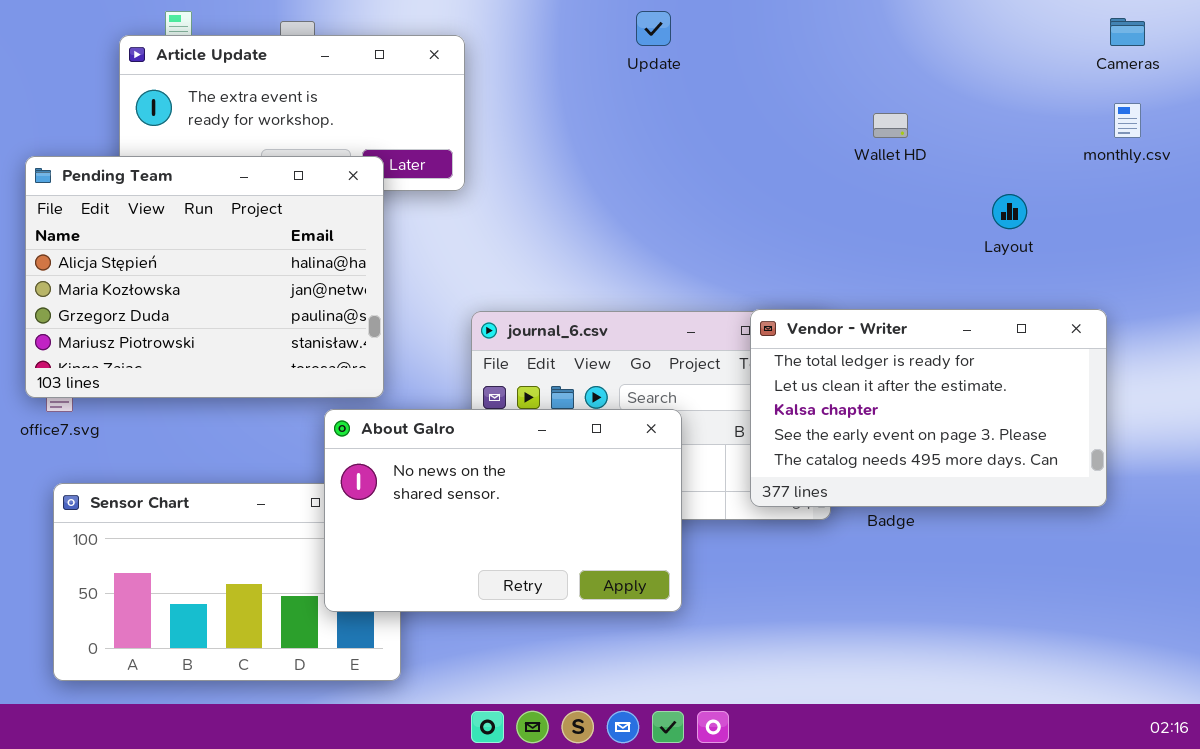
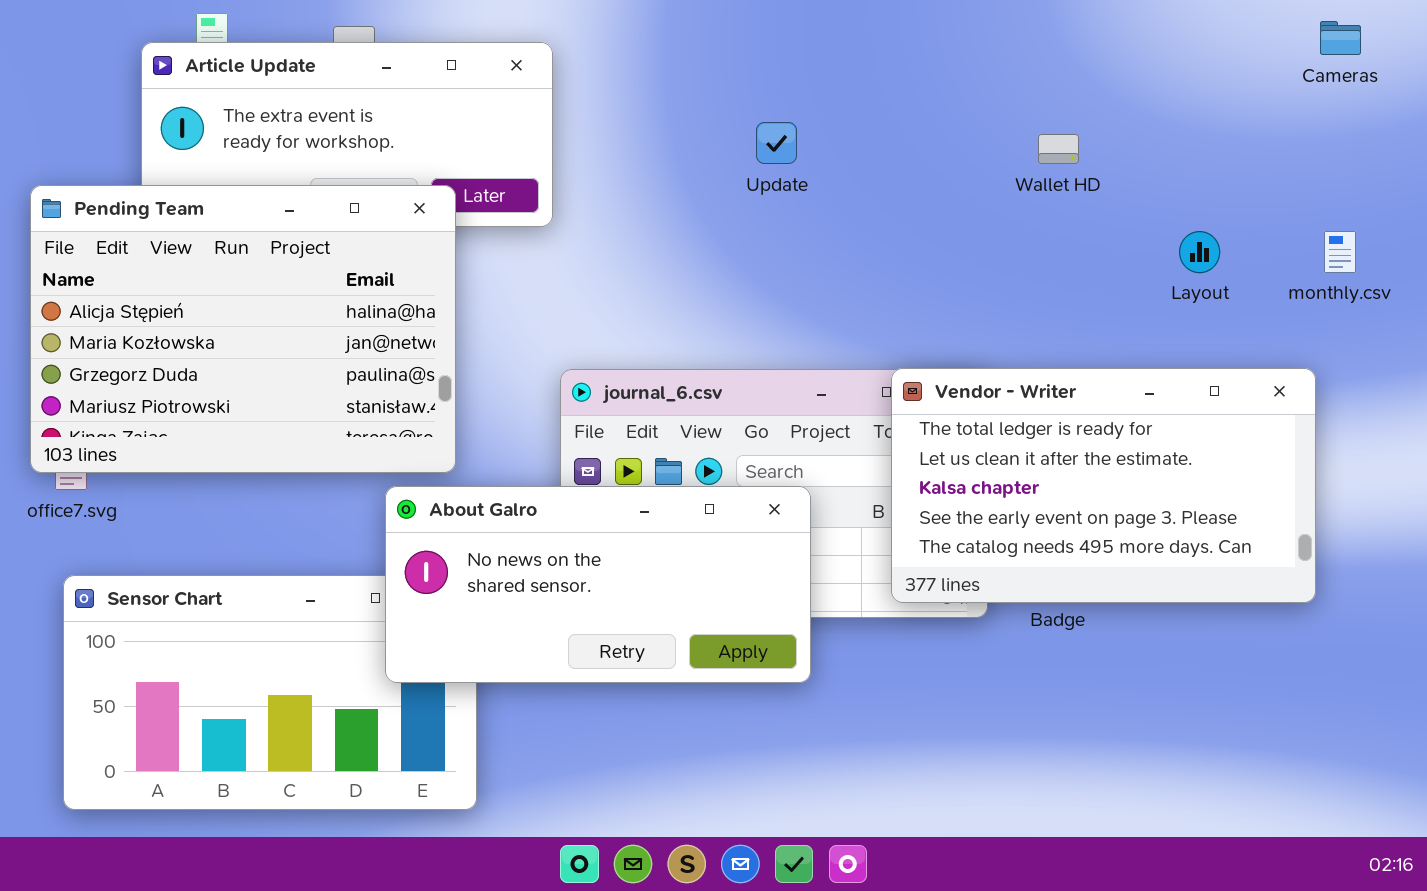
Update: [636,11,671,46] -> [756,122,797,164], moved
monthly.csv: [1114,103,1141,138] -> [1324,231,1356,273], moved
About Galro: [324,409,682,612] -> [385,486,811,683], resized

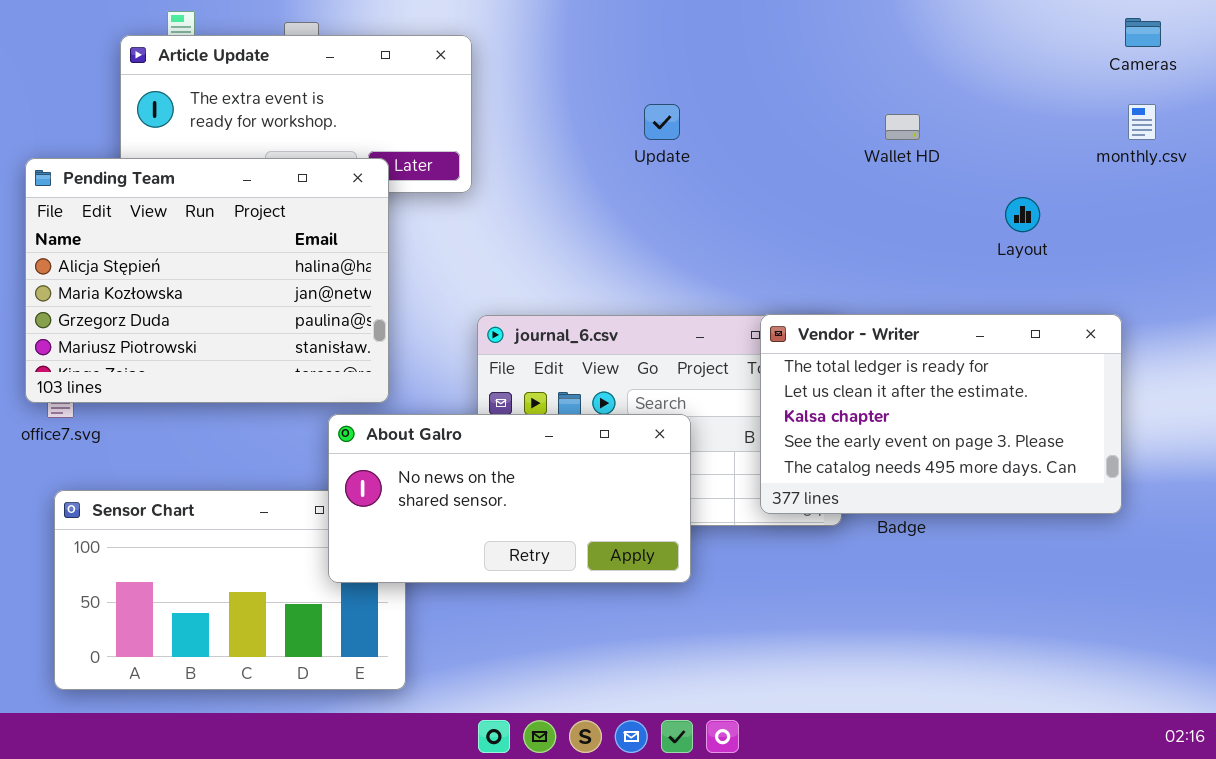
monthly.csv: [1324,231,1356,273] -> [1128,104,1156,140], moved

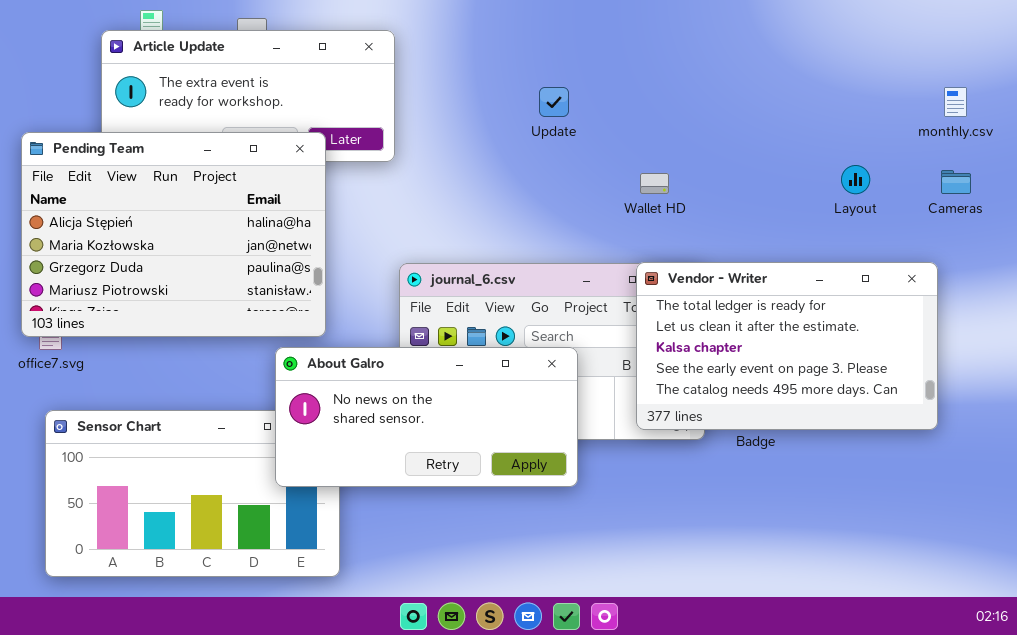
Cameras: [1125,18,1161,47] -> [941,170,971,194], moved
Wallet HD: [885,114,920,140] -> [640,173,669,194], moved

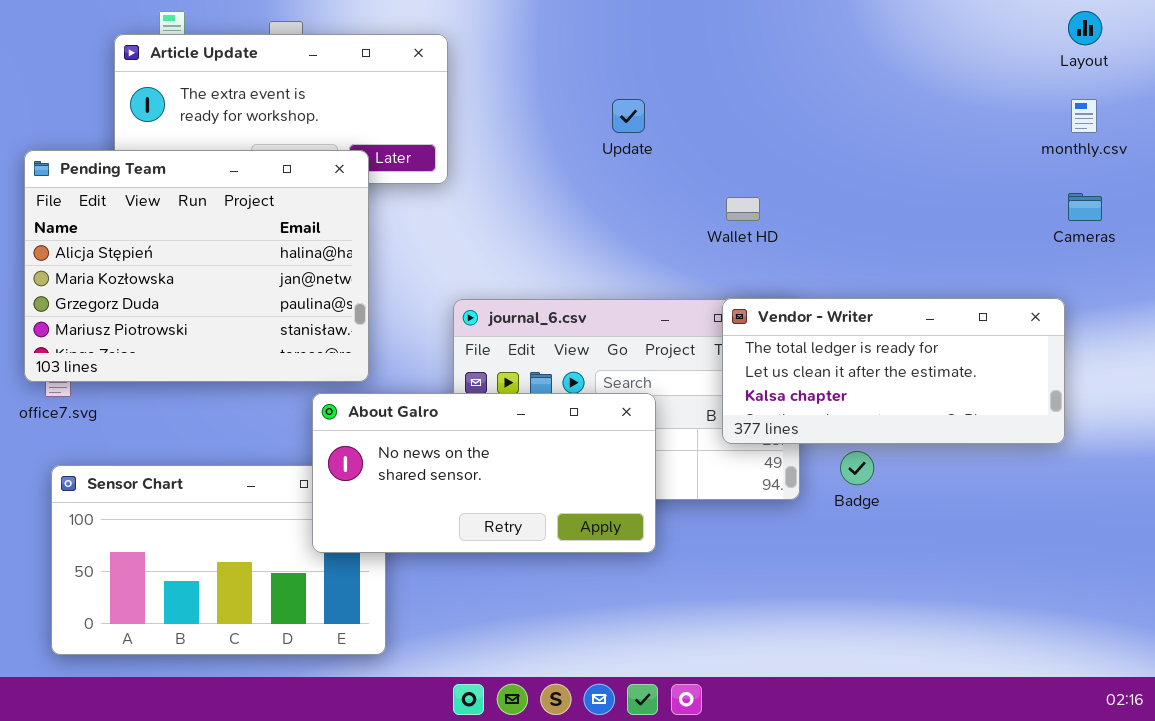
Layout: [841,165,870,194] -> [1068,11,1102,45], moved
Vendor - Writer: [636,262,938,430] -> [722,298,1065,444], resized

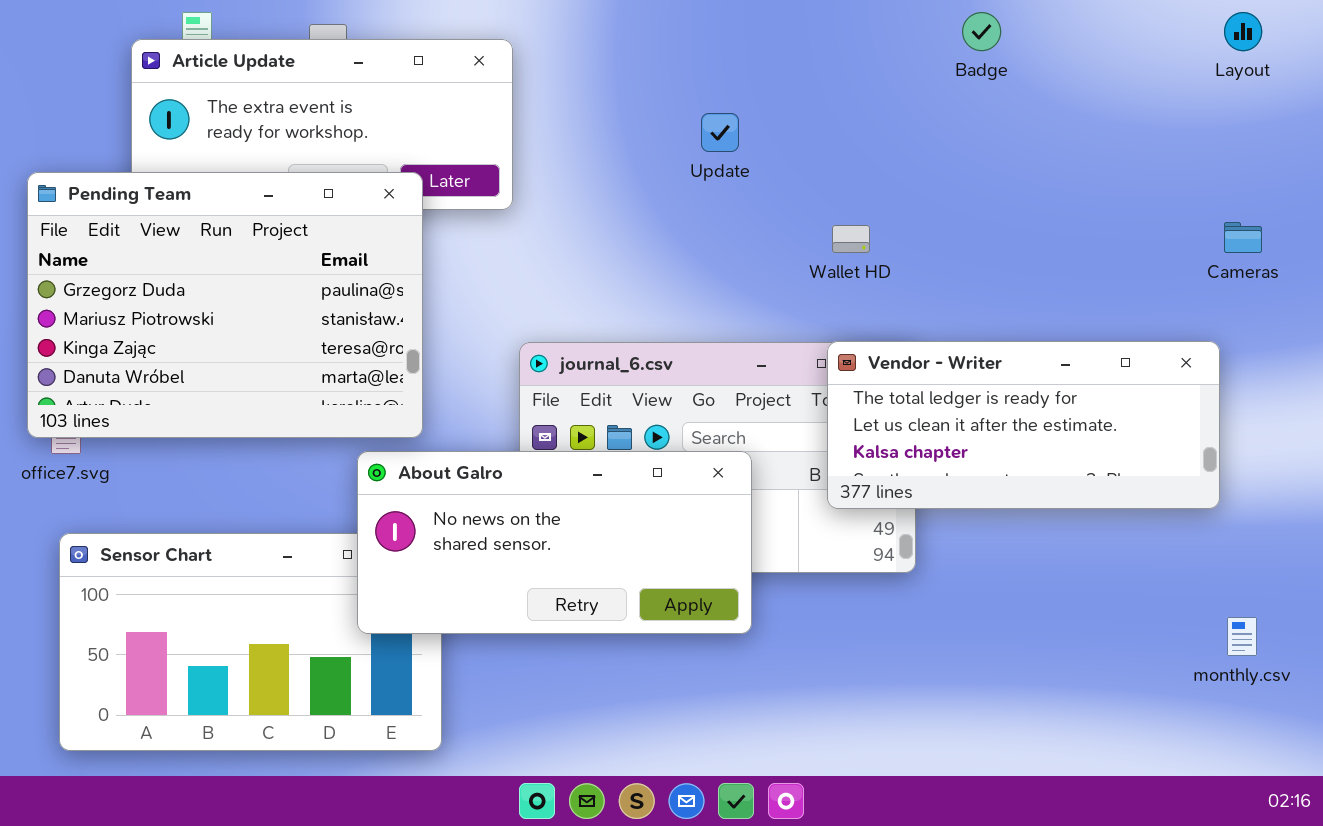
monthly.csv: [1071,99,1097,133] -> [1227,617,1257,656], moved
Pending Team: [24,150,369,382] -> [27,172,423,438], scrolled down 2 rows
Badge: [840,451,874,485] -> [962,12,1001,51], moved

